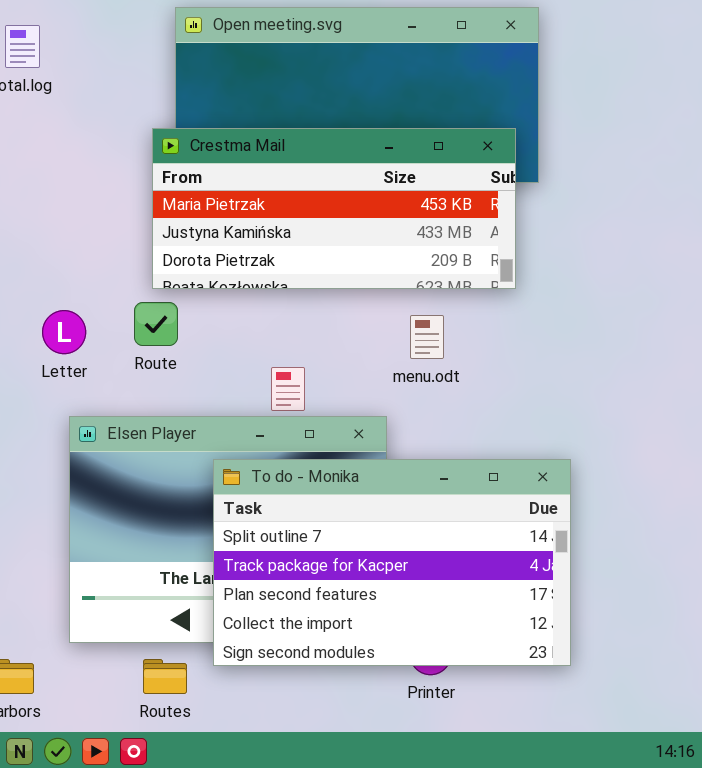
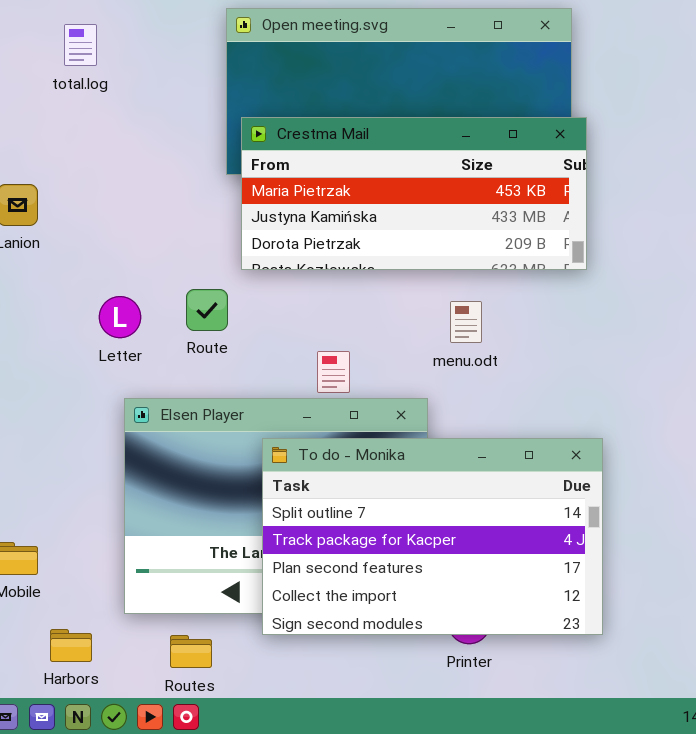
Crestma Mail: [152,128,516,289] -> [241,117,587,270], moved
Routes: [143,659,187,694] -> [170,635,212,668], moved

